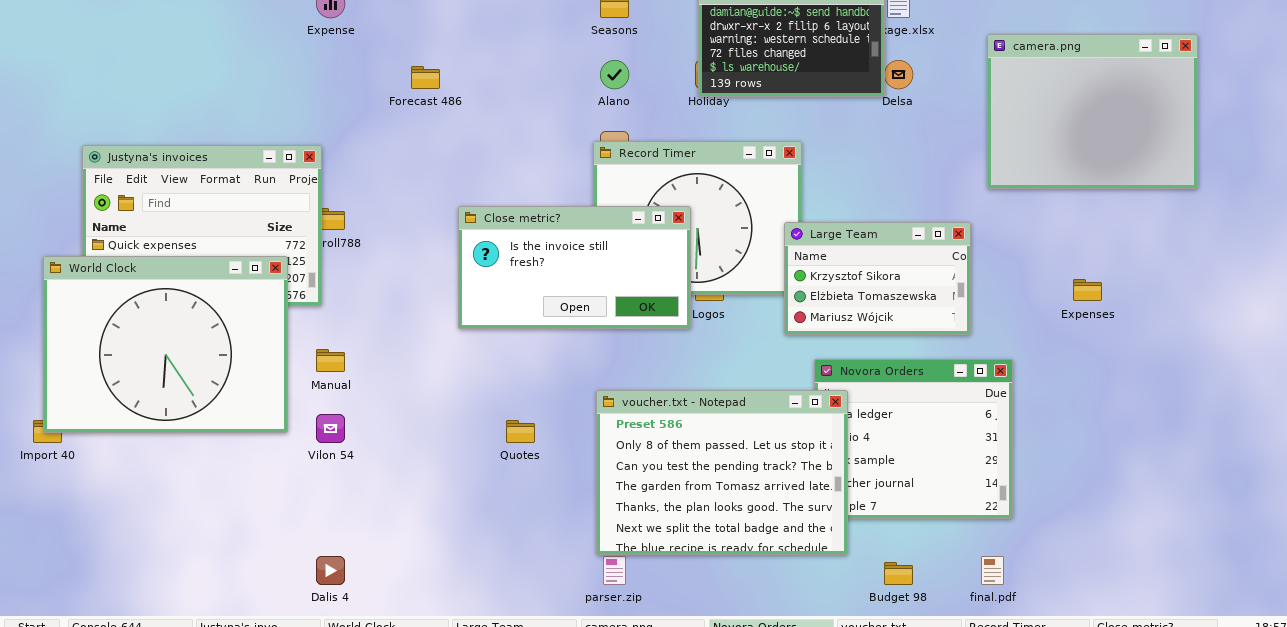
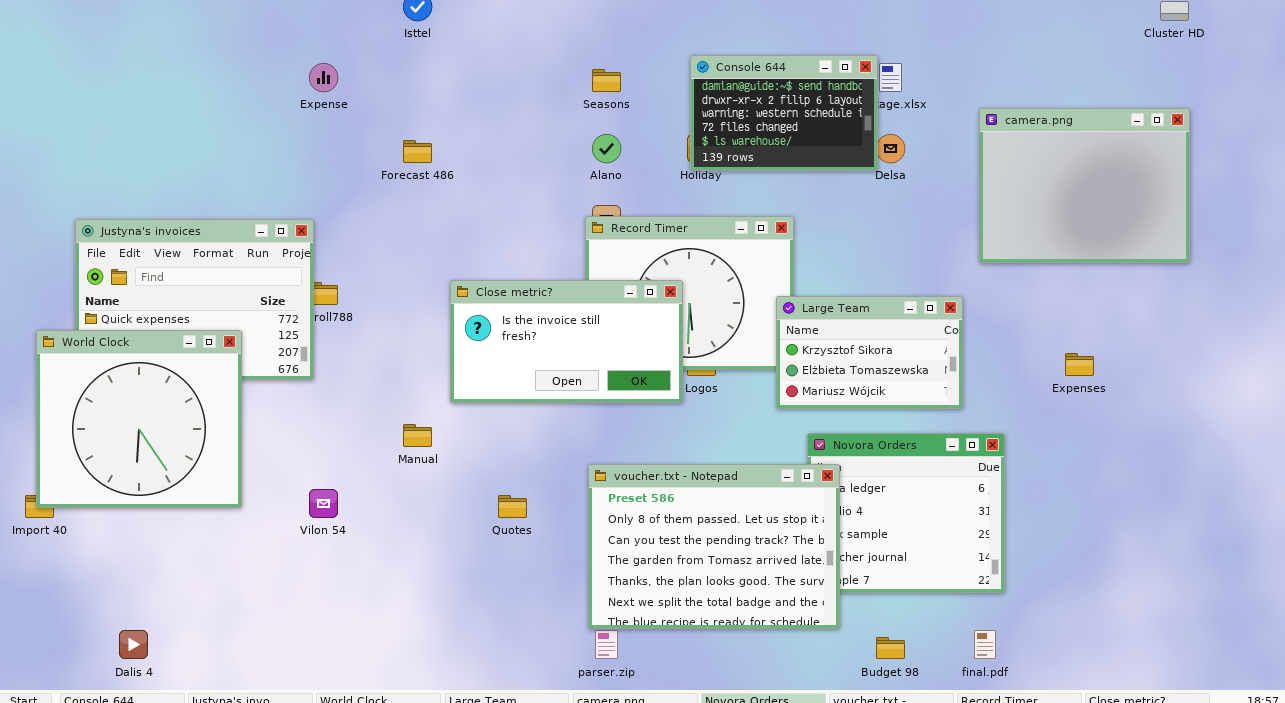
World Clock: [43,256,288,433] -> [36,330,242,508], resized
Manual: [316,349,345,372] -> [403,424,432,447], moved
Dalis 4: [316,556,345,585] -> [119,630,148,659], moved

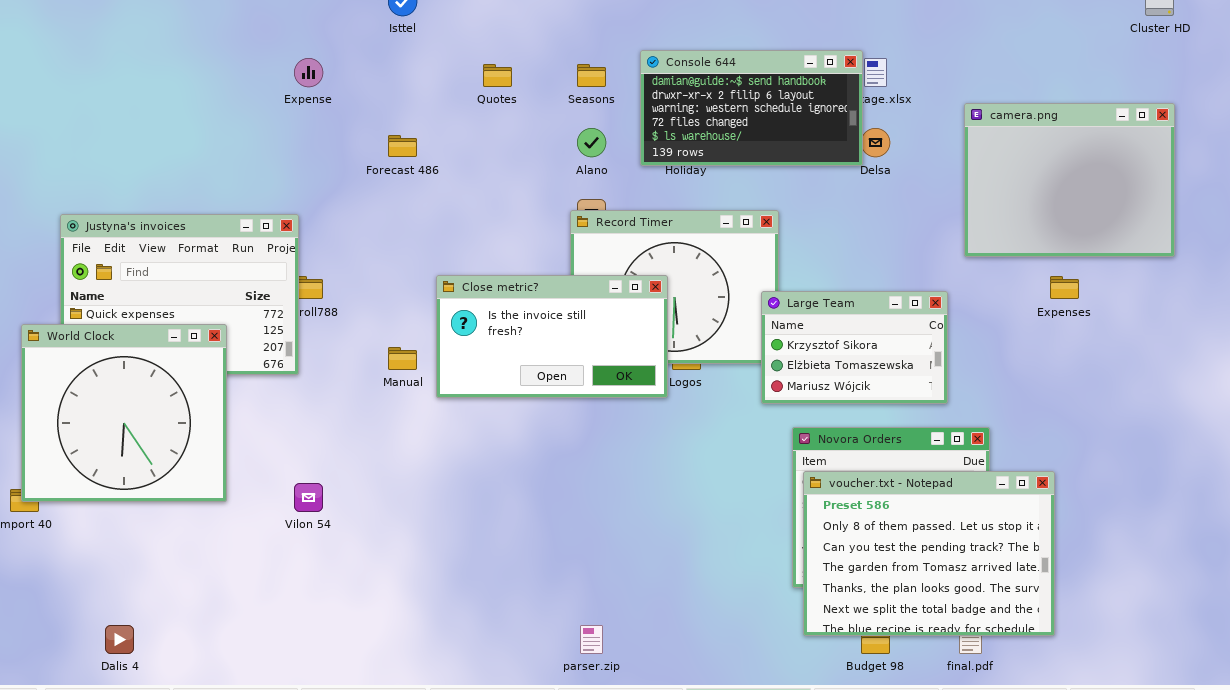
Console 644: [690,55,878,171] -> [640,50,863,166], resized
Expenses: [1065,353,1094,376] -> [1050,276,1079,299], moved
Manual: [403,424,432,447] -> [388,347,417,370], moved
voucher.txt - Notepad: [588,464,840,629] -> [803,471,1055,636], moved
Quotes: [498,495,527,518] -> [483,64,512,87], moved

